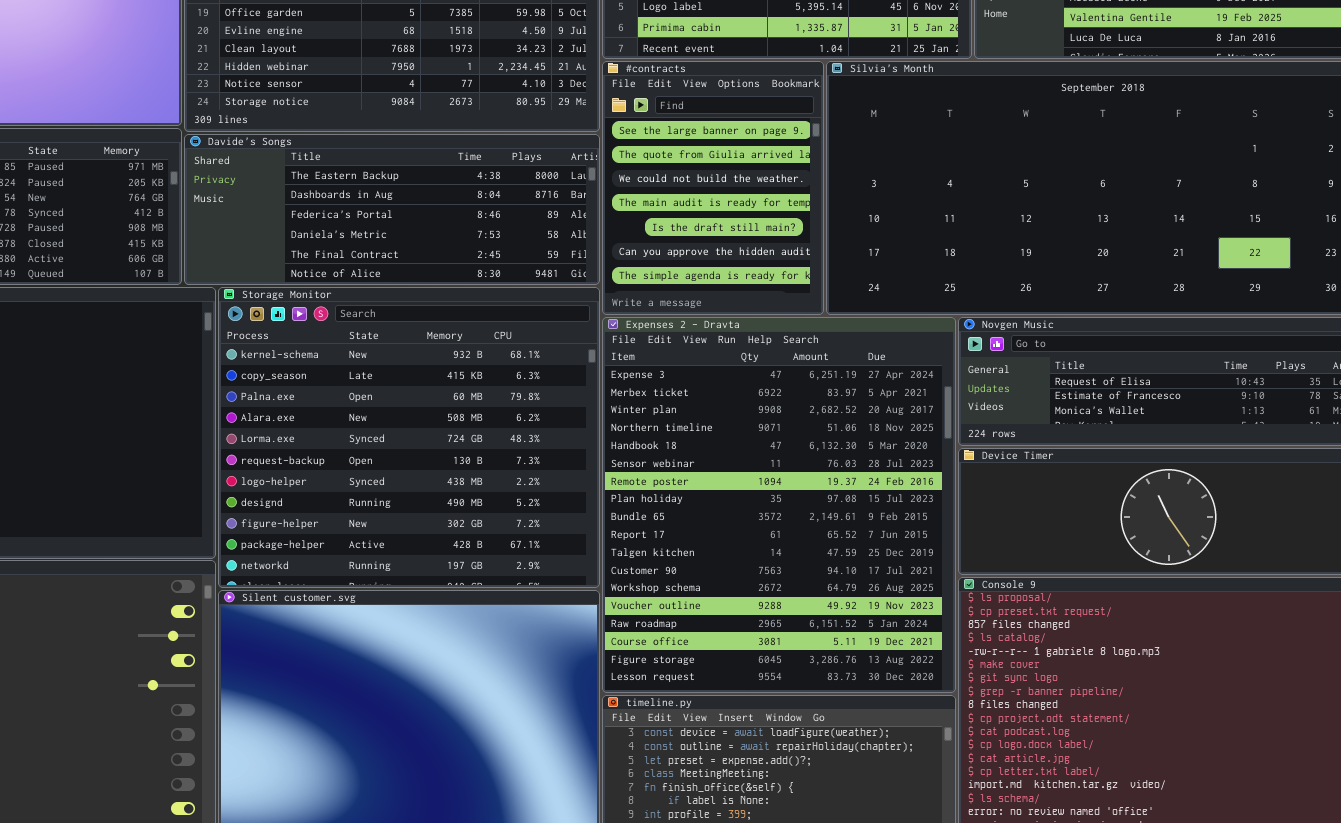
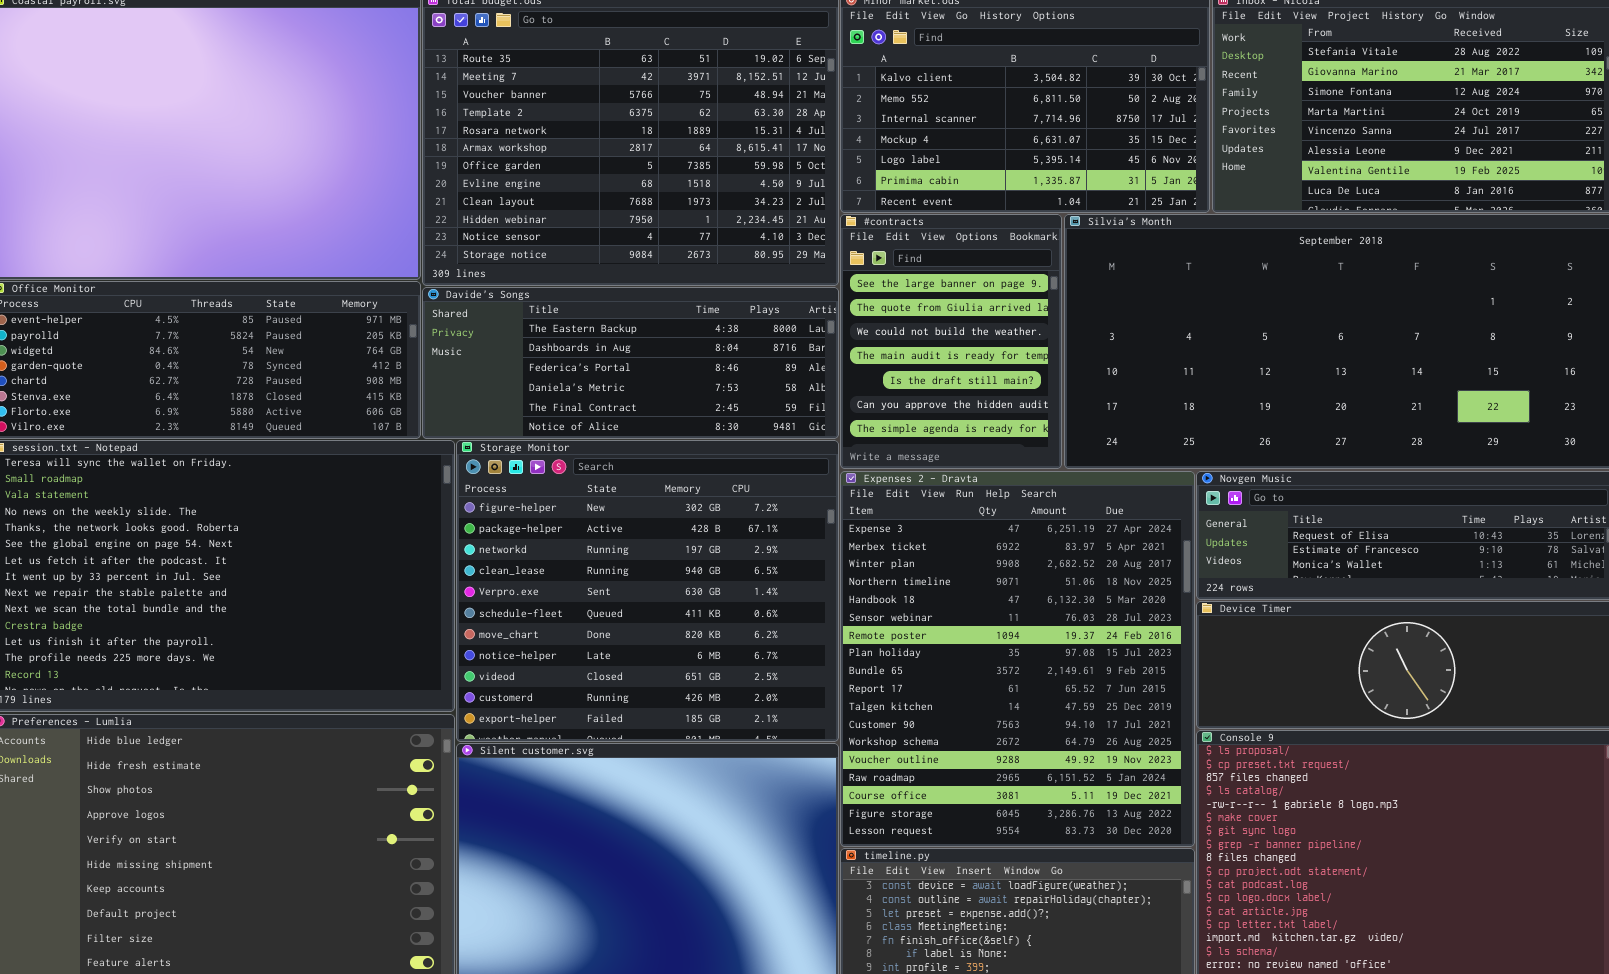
Storage Monitor: [218,287,600,588] -> [456,440,839,742], scrolled down 8 rows

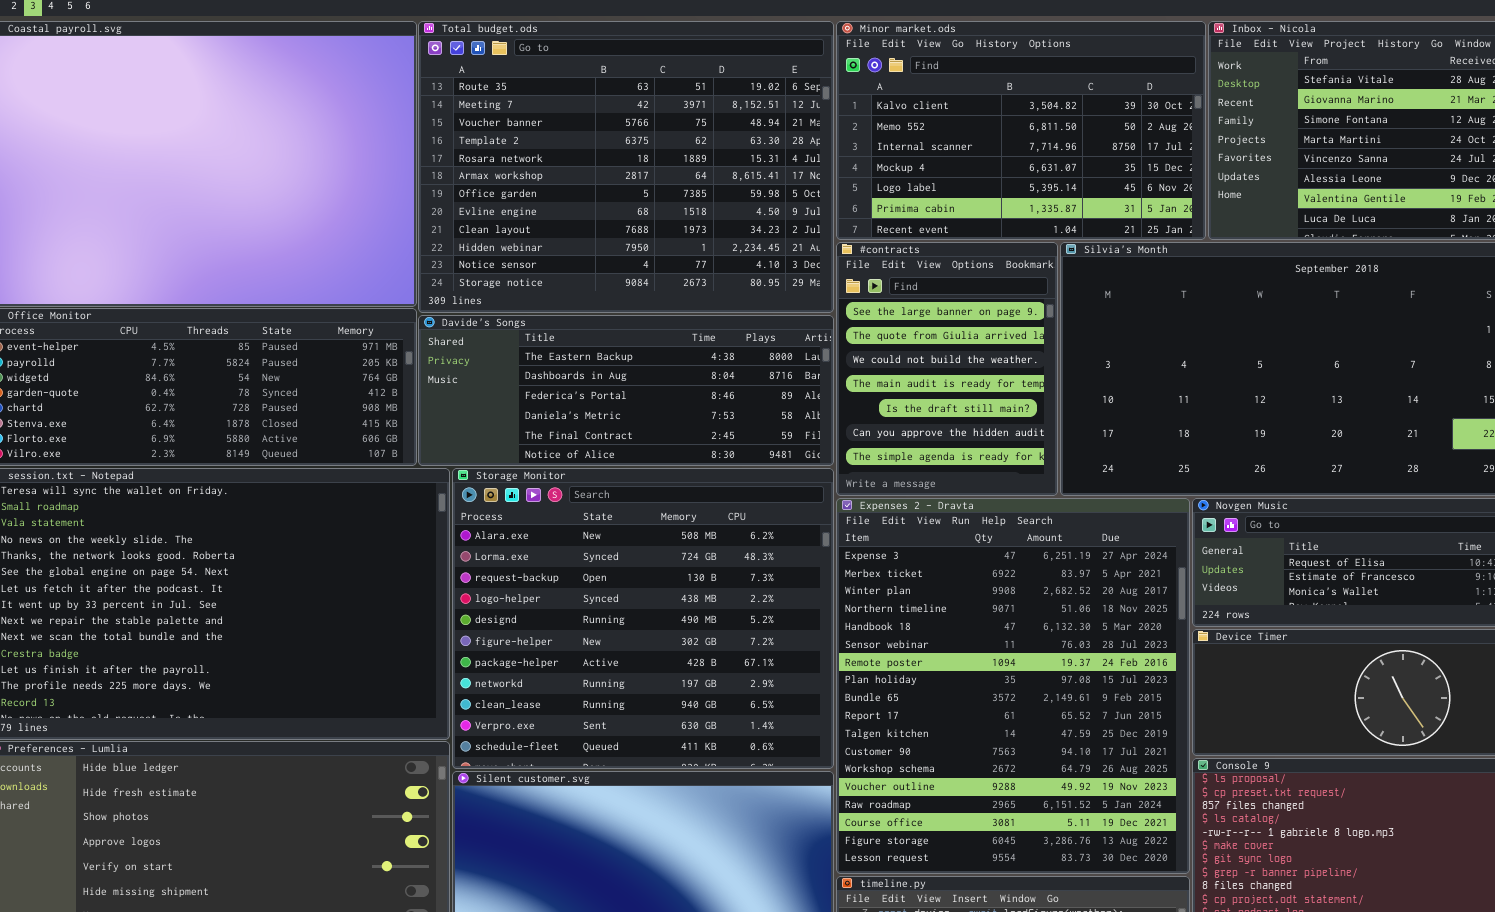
Storage Monitor: [456,440,839,742] -> [452,468,834,769], scrolled up 5 rows

